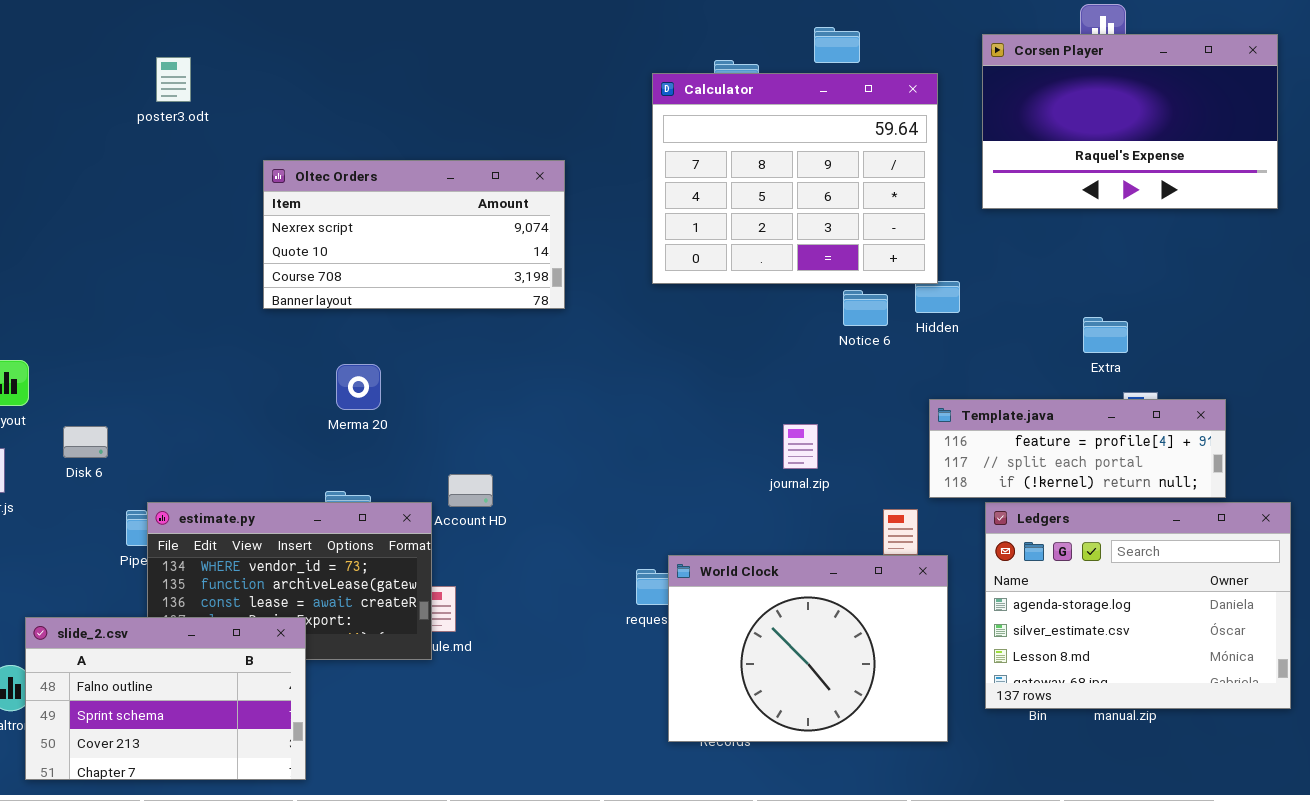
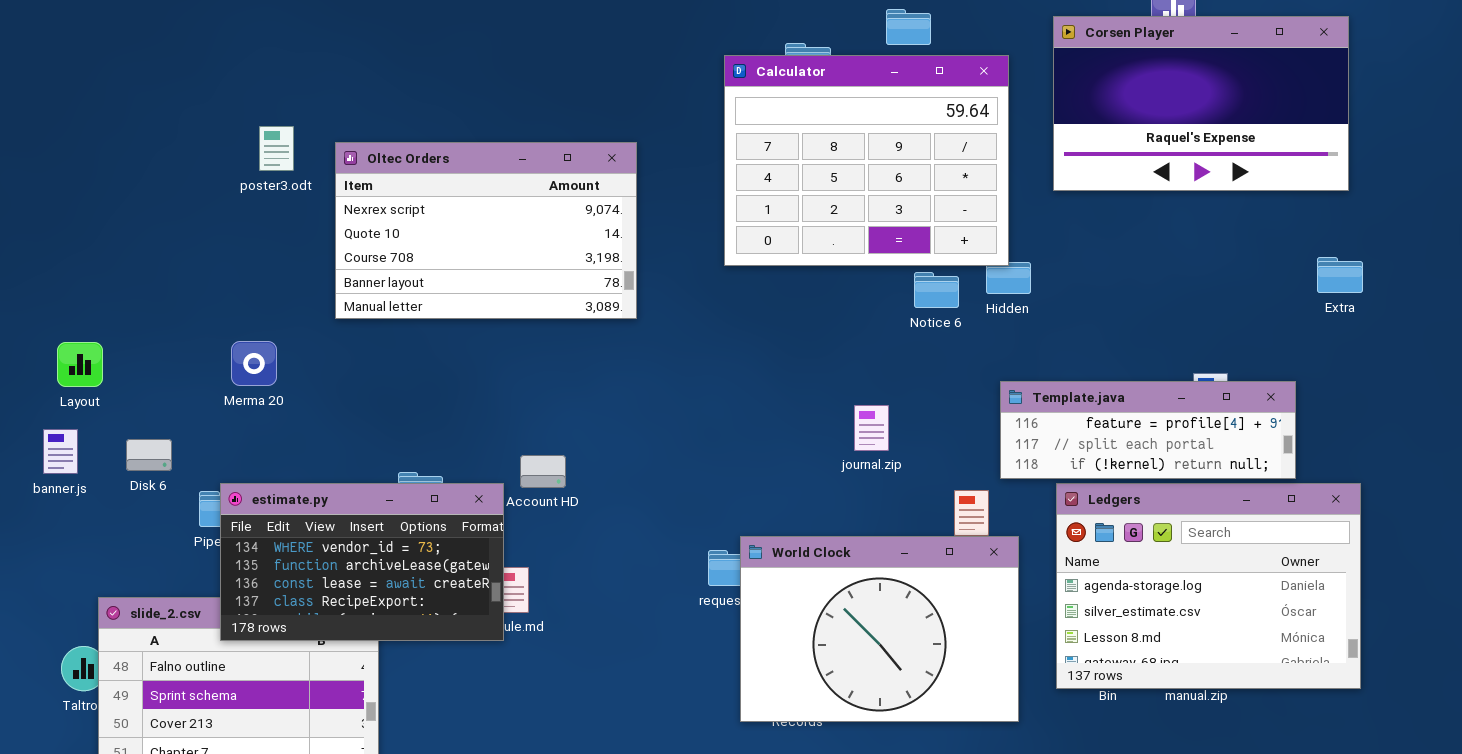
poster3.odt: [156,57,191,102] -> [259,126,294,171], moved
Oltec Orders: [263,160,565,309] -> [335,142,637,319], resized
Extra: [1083,317,1128,353] -> [1317,257,1363,293], moved
Merma 20: [336,364,381,410] -> [231,341,277,386], moved
Disk 6: [63,426,108,458] -> [126,439,172,471], moved
estimate.py: [147,502,432,660] -> [220,483,504,641], raised

